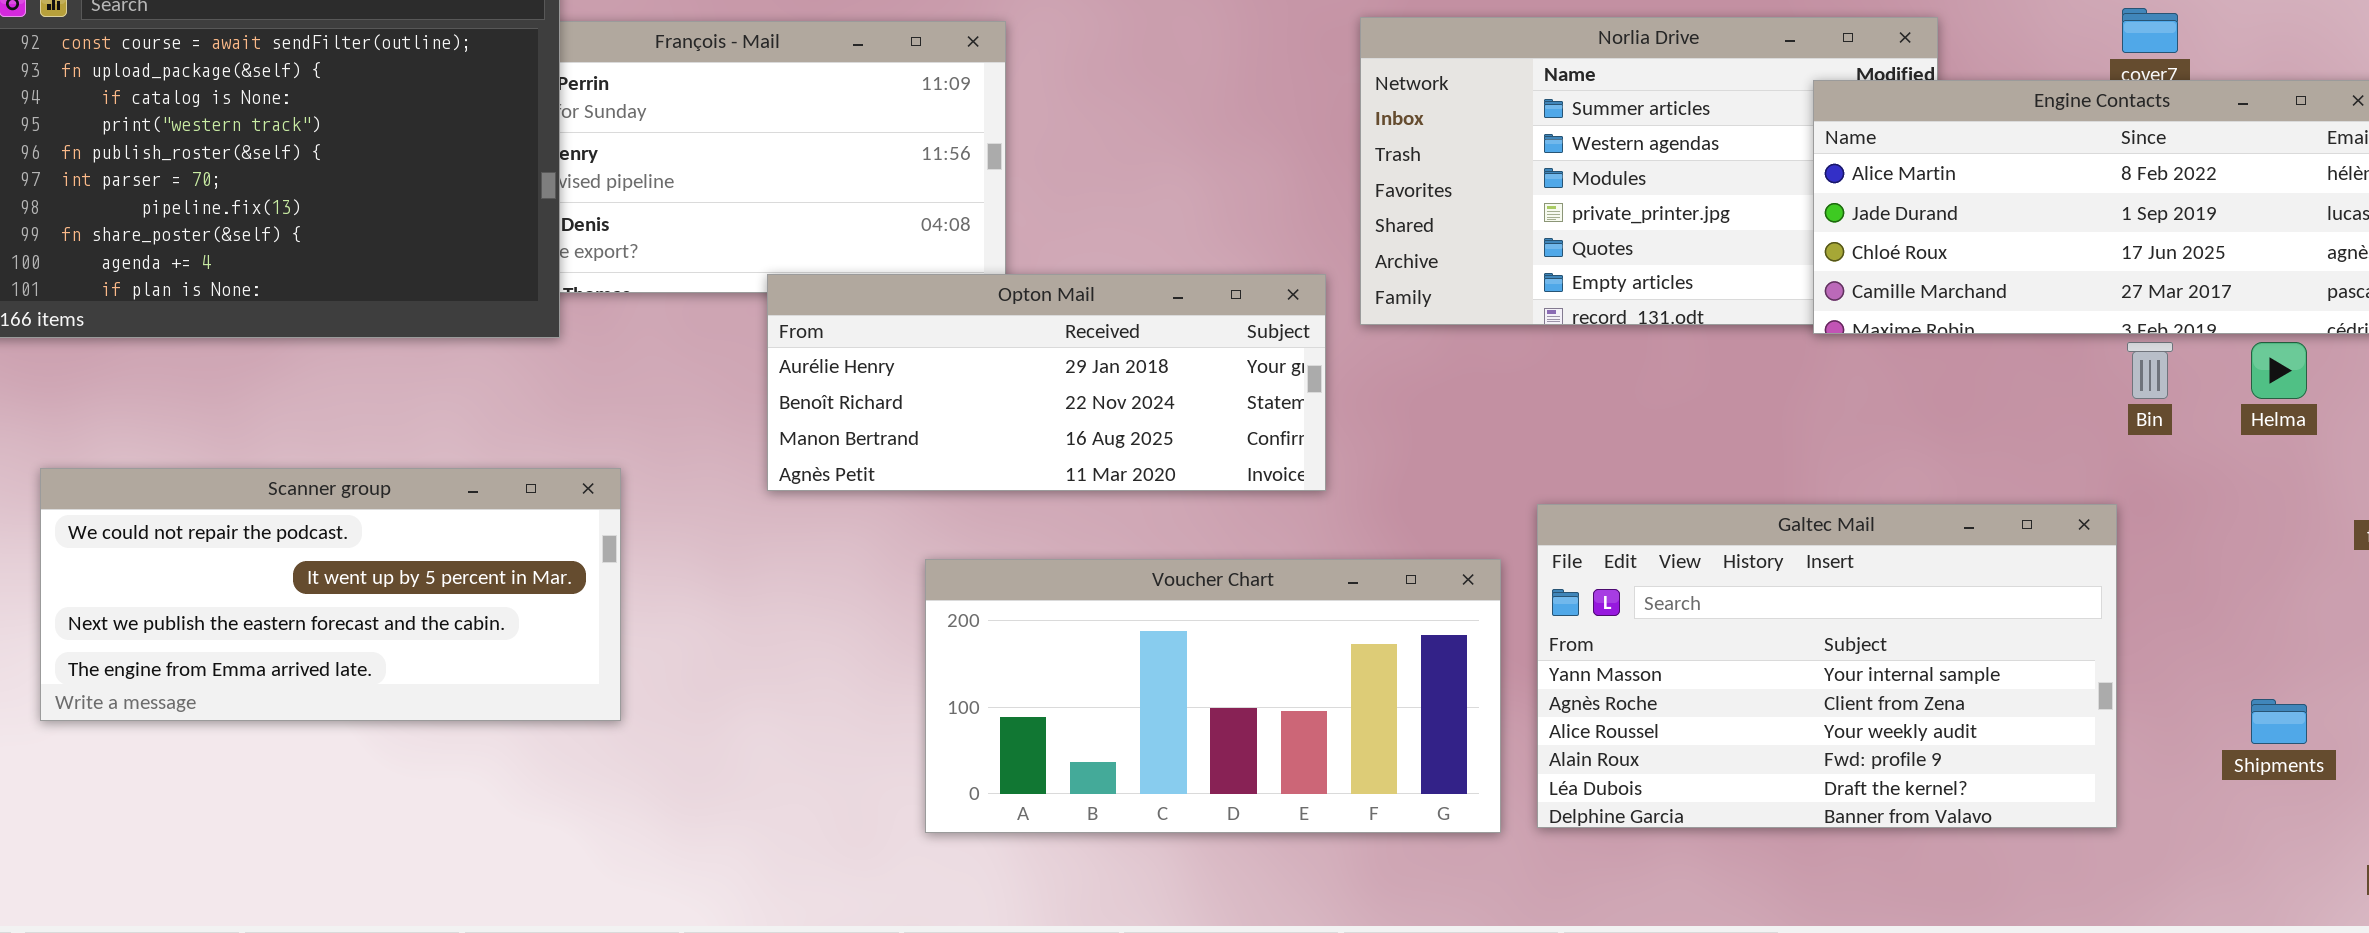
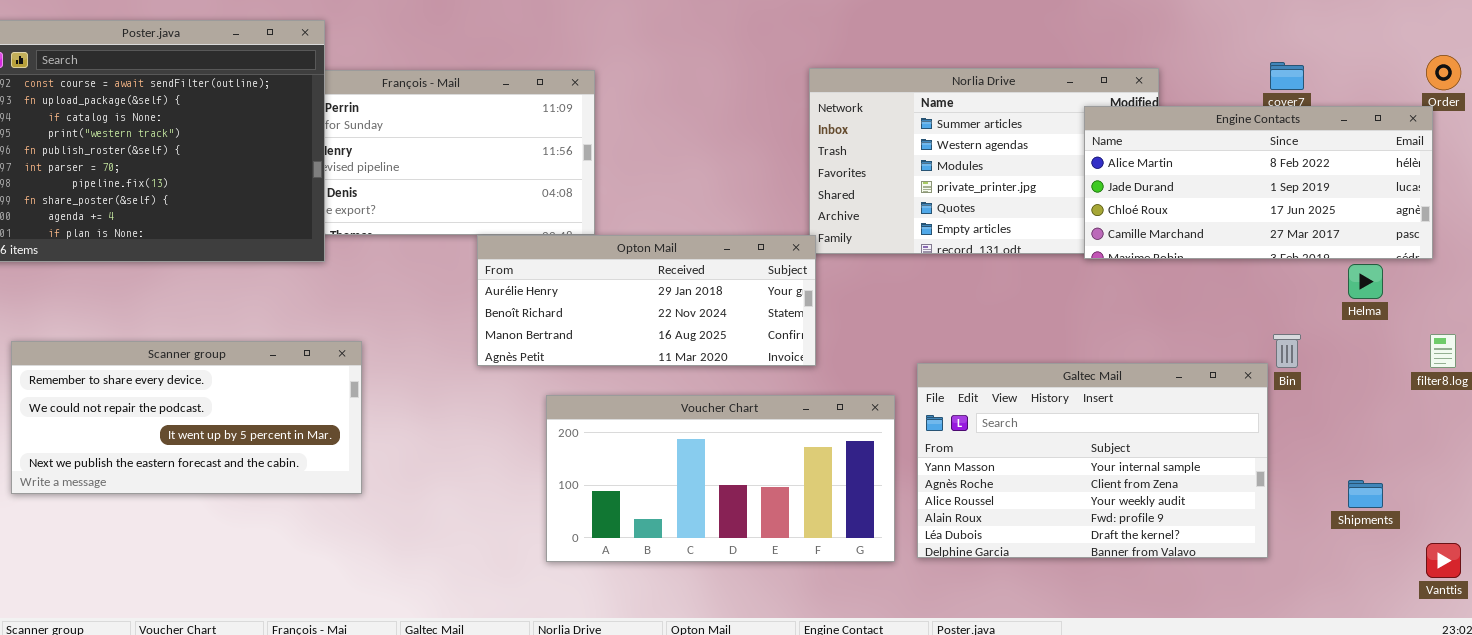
Opton Mail: [767,274,1326,491] -> [477,235,816,366], moved
Bin: [2127,342,2173,399] -> [1273,334,1301,368], moved
Scanner group: [40,468,621,721] -> [11,341,362,494], scrolled up 1 row

